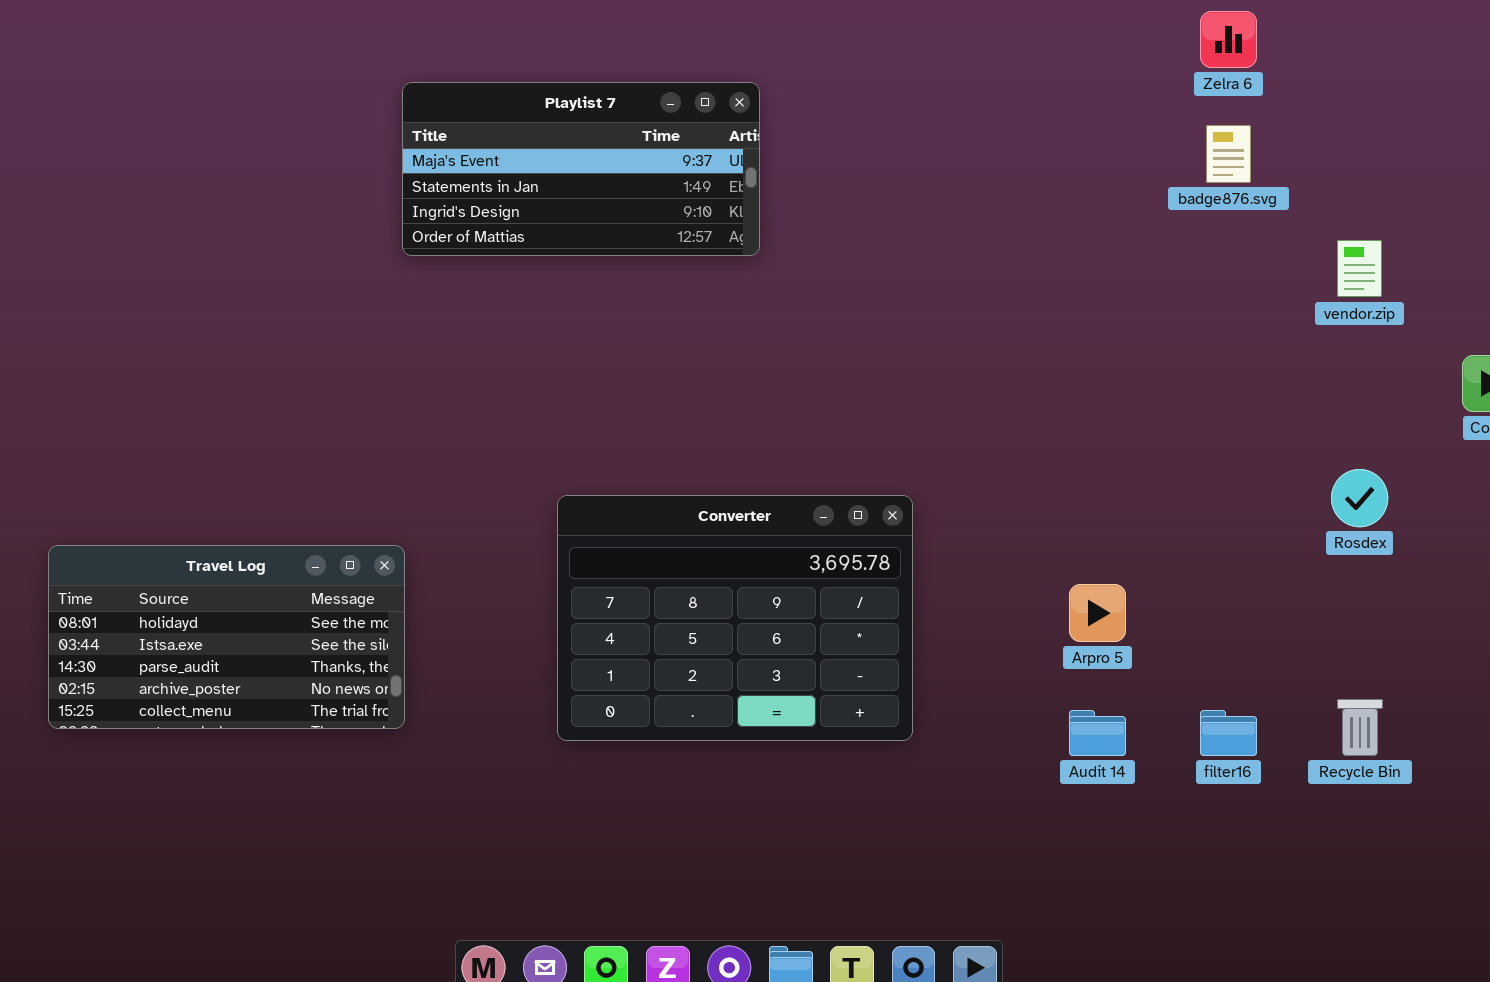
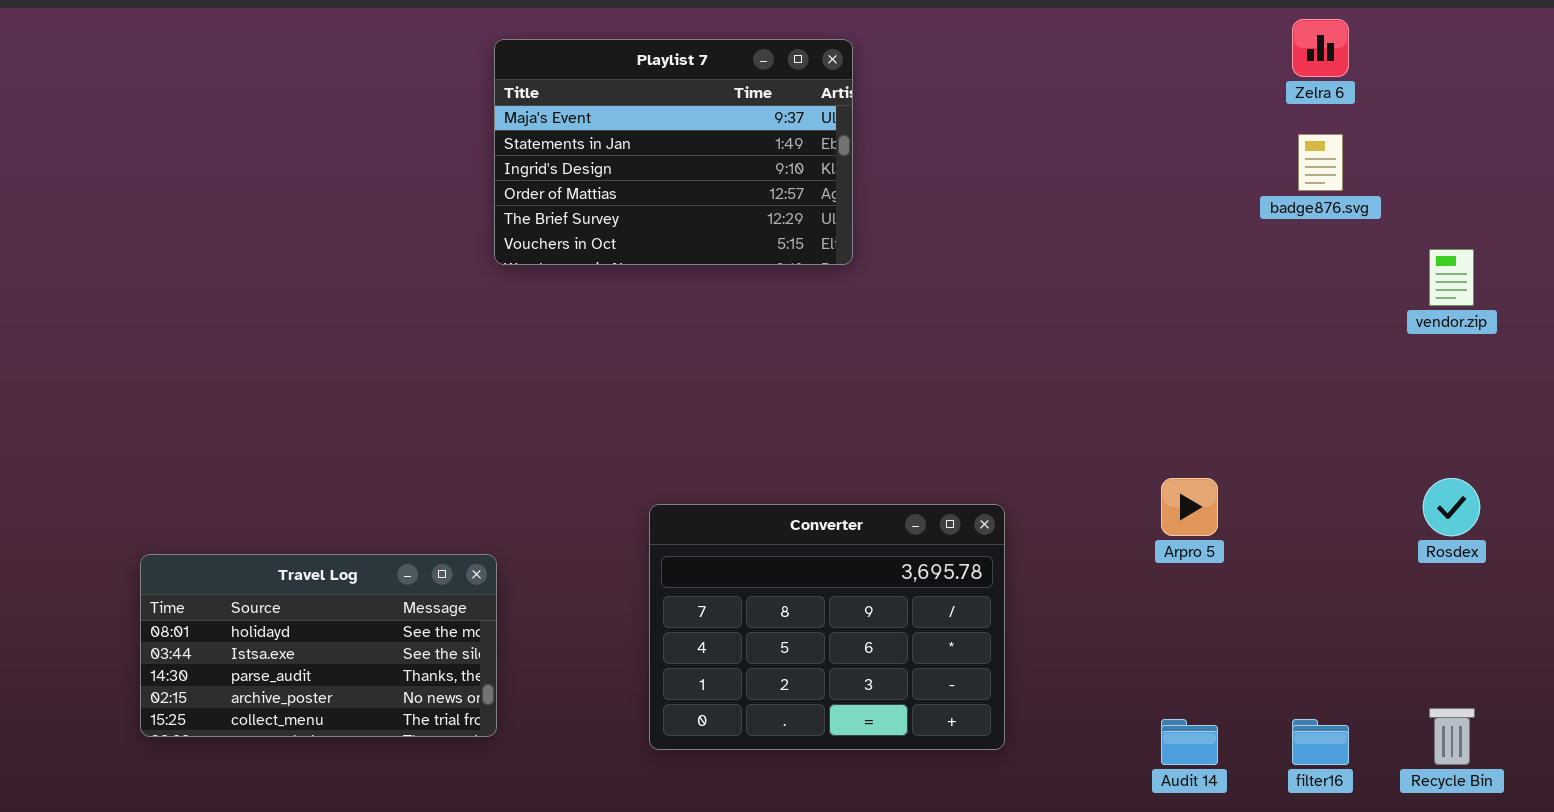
Playlist 7: [402,82,760,256] -> [494,39,853,265], resized
Arpro 5: [1069,584,1126,642] -> [1161,478,1218,536], moved

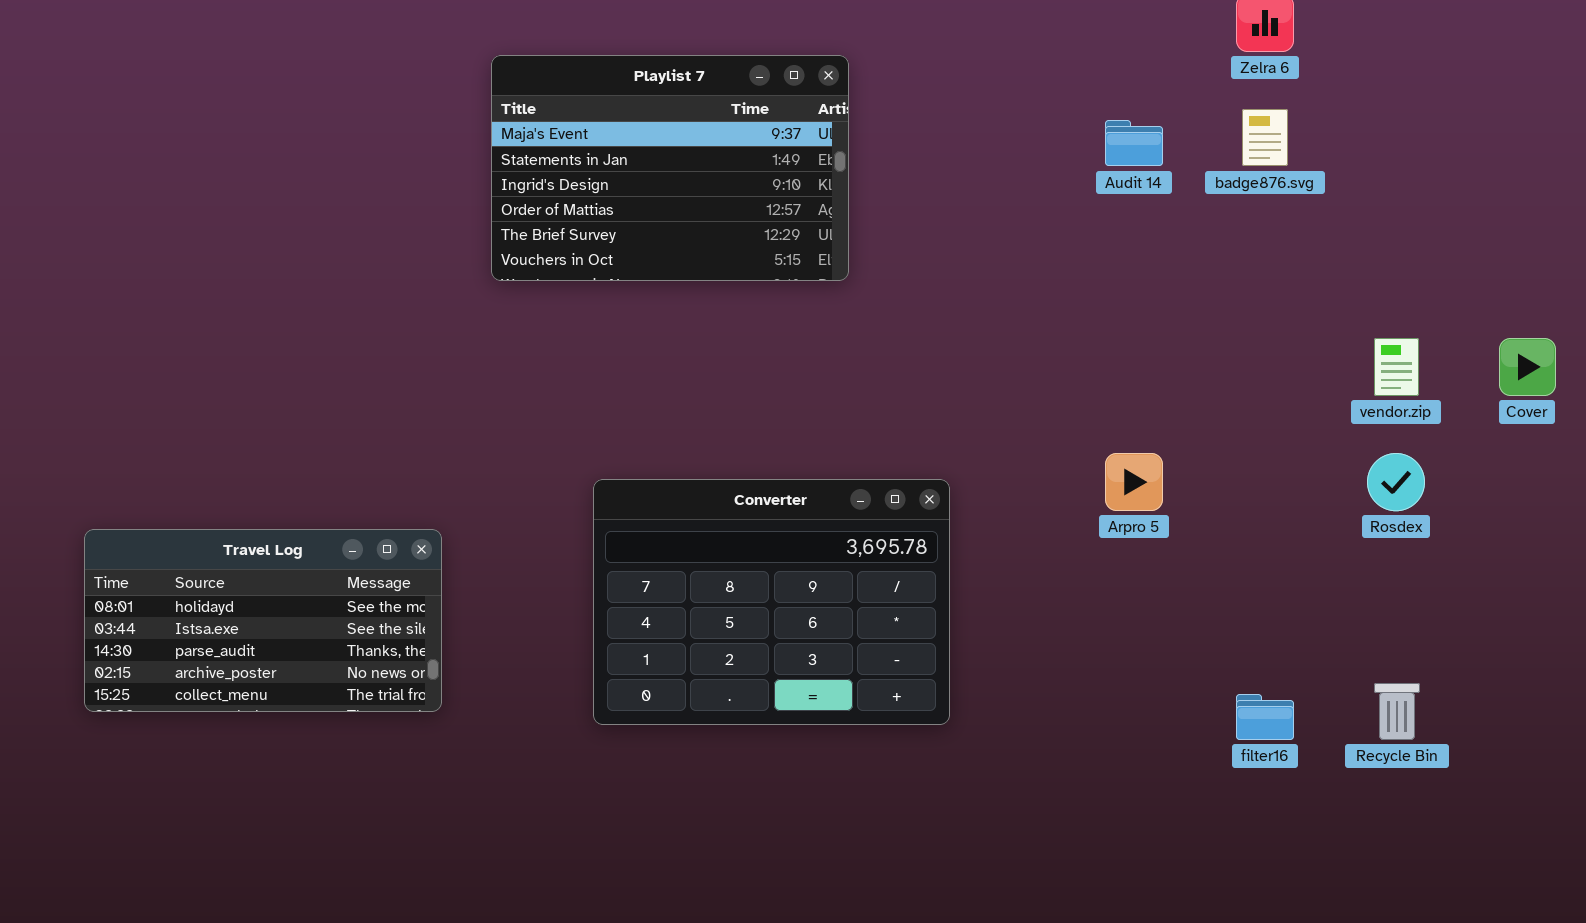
Playlist 7: [494,39,853,265] -> [491,55,849,281], moved
vendor.zip: [1429,249,1474,306] -> [1374,338,1419,396], moved
Audit 14: [1161,719,1218,765] -> [1105,120,1163,166], moved

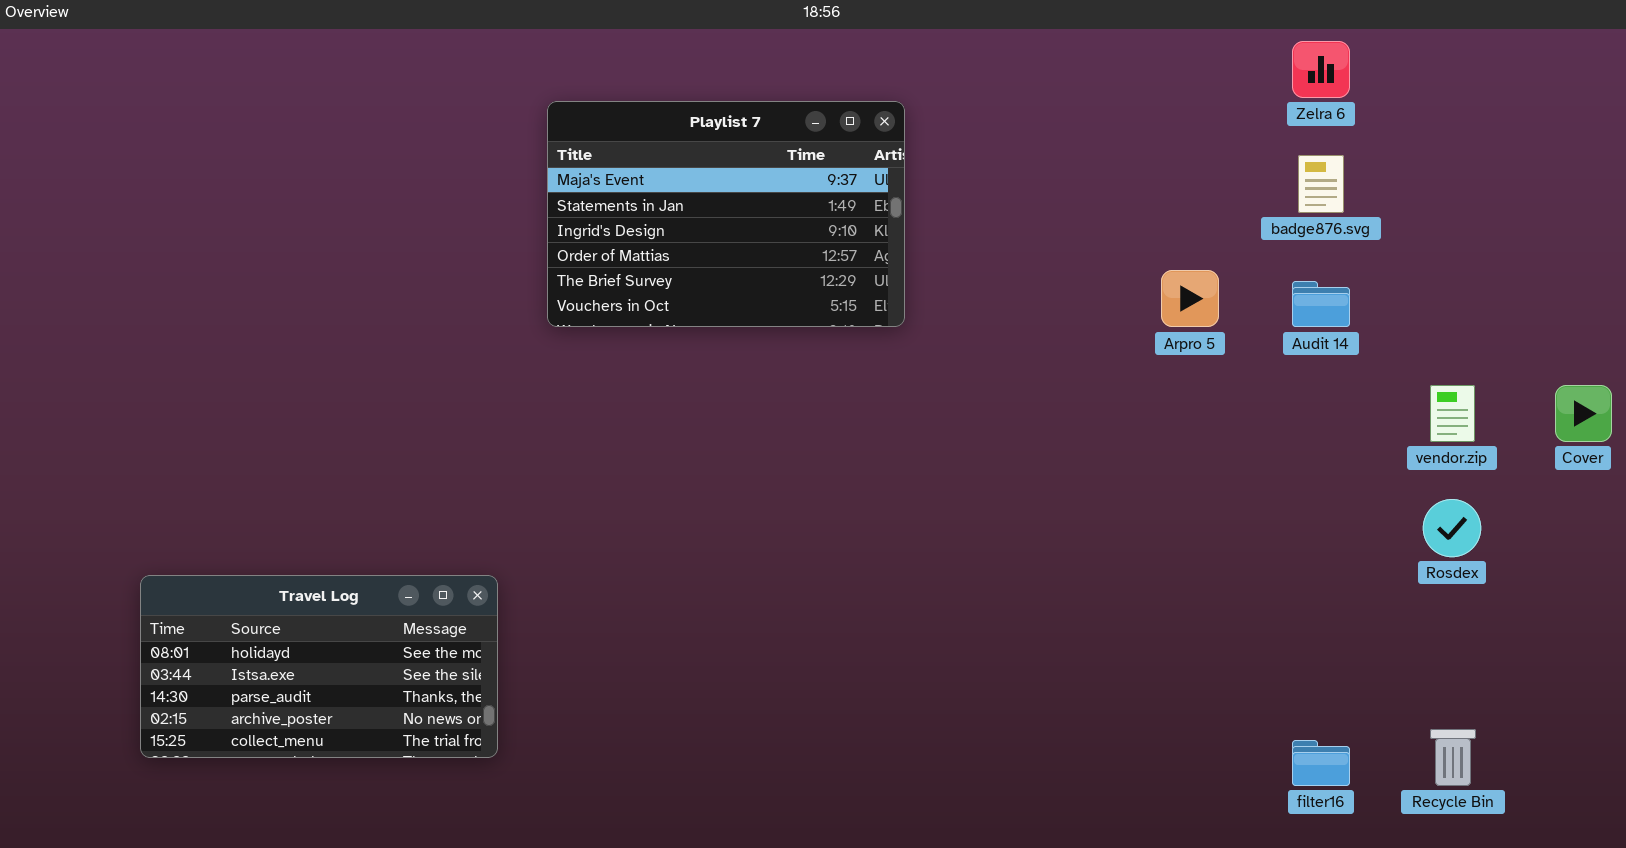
Audit 14: [1105,120,1163,166] -> [1292,281,1350,327], moved
Arpro 5: [1105,453,1163,511] -> [1161,270,1219,327], moved
Converter: [593,479,950,725] -> none, closed

